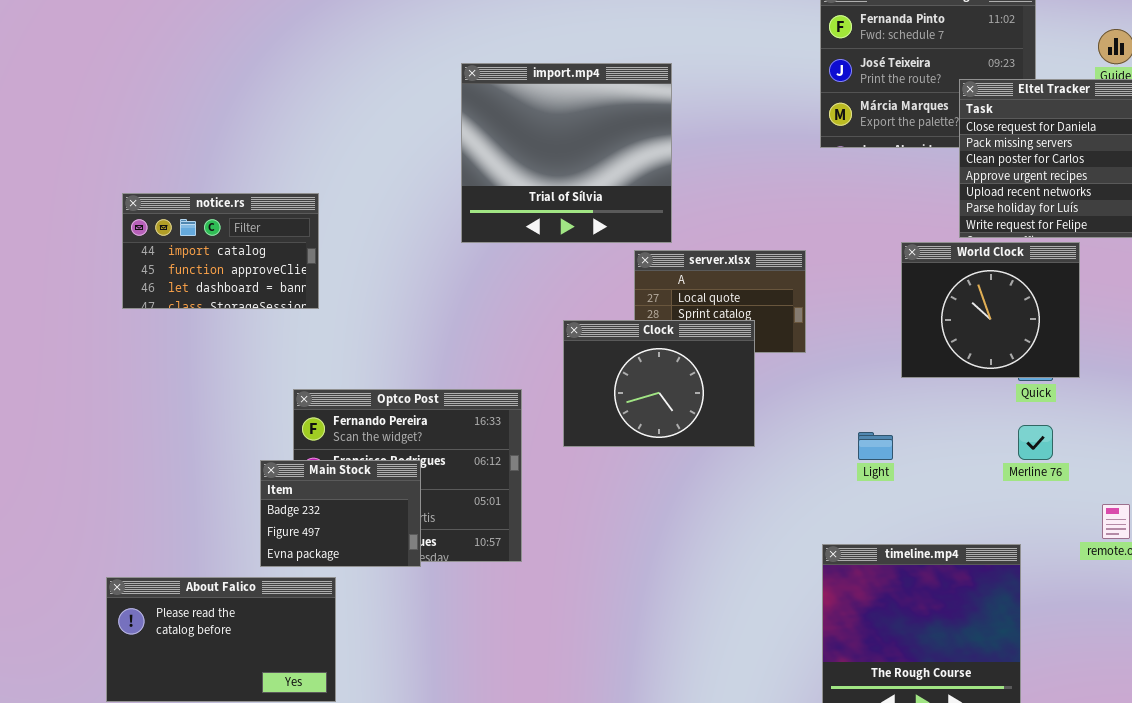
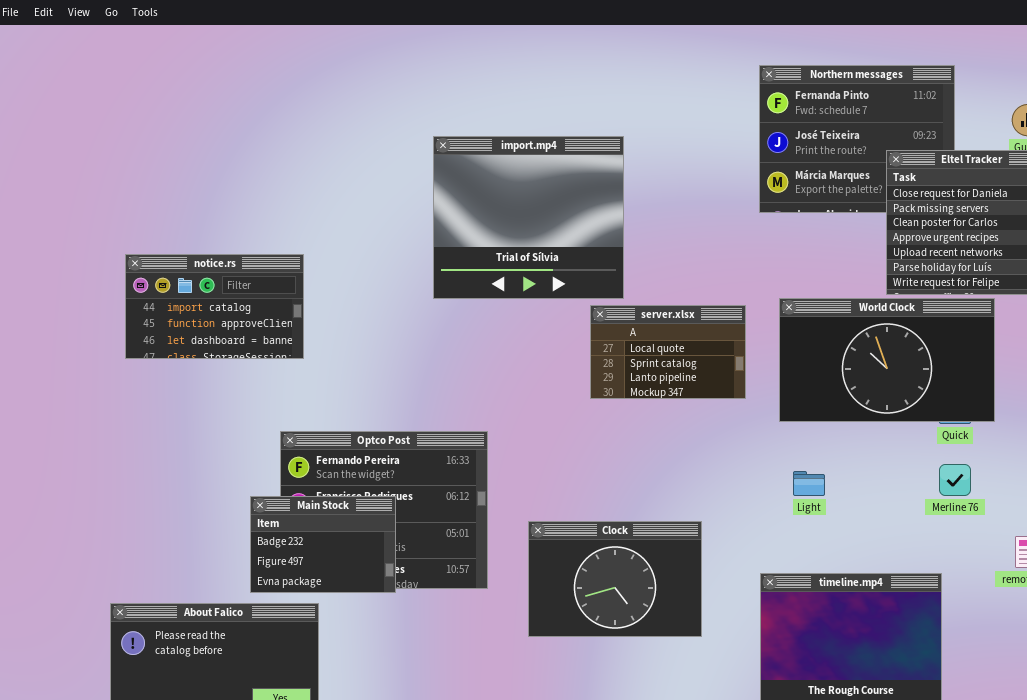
World Clock: [901,242,1080,378] -> [779,298,995,422], resized
Clock: [563,320,755,447] -> [528,521,702,637], moved

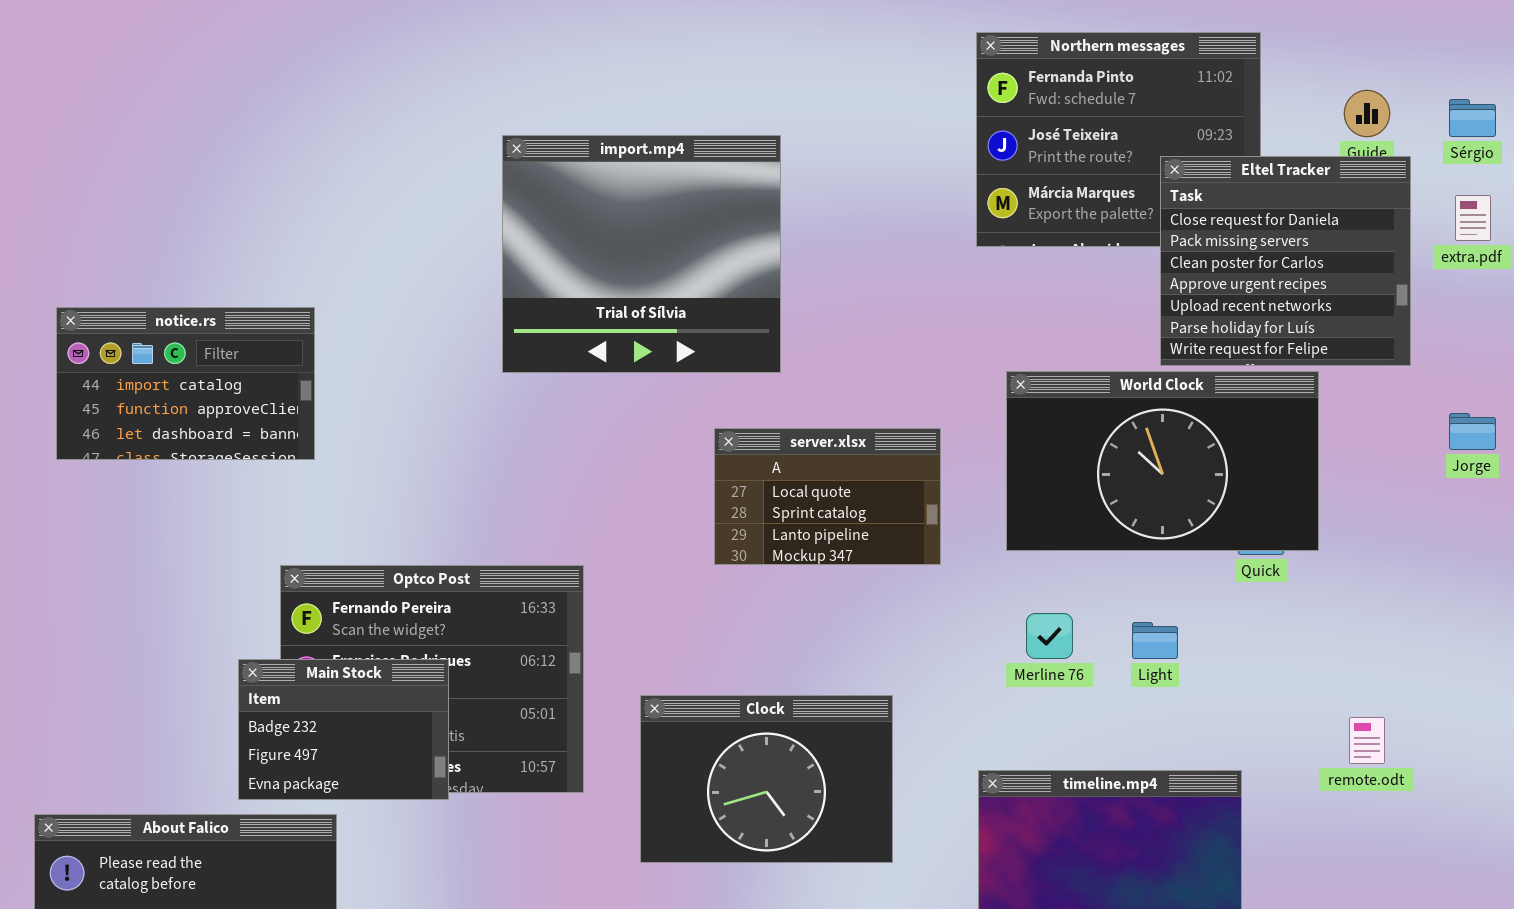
server.xlsx: [590,305,746,399] -> [714,428,941,565], moved
Merline 76: [939,464,971,496] -> [1026,613,1073,659], moved
Light: [793,471,825,496] -> [1132,622,1178,659], moved

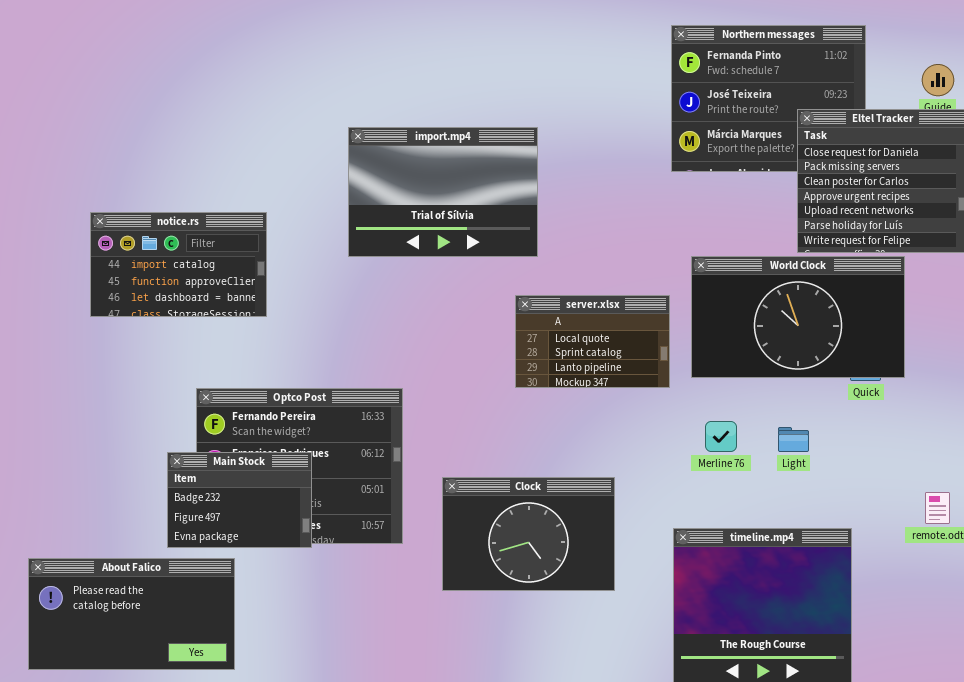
import.mp4: [502,135,781,373] -> [348,127,538,257], resized
notice.rs: [56,307,315,460] -> [90,212,267,317], moved
server.xlsx: [714,428,941,565] -> [515,295,670,388], moved

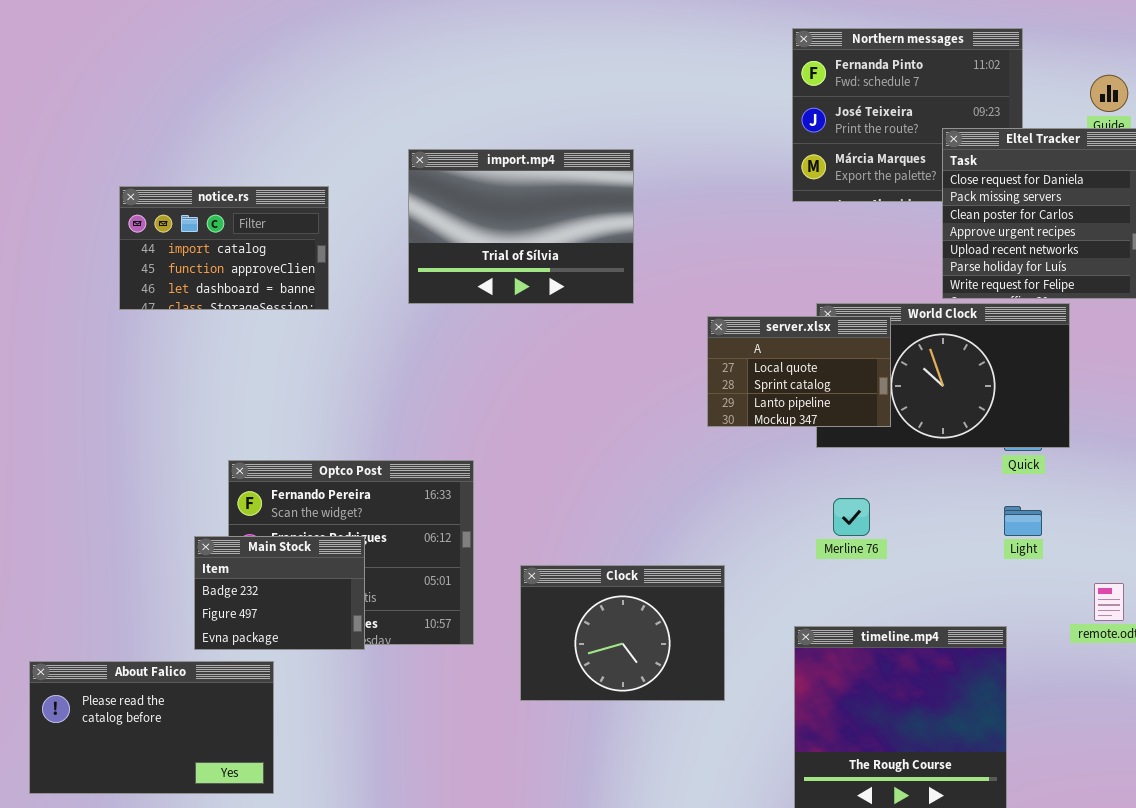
notice.rs: [90,212,267,317] -> [119,186,329,310], moved
server.xlsx: [515,295,670,388] -> [707,316,891,427], moved
Light: [778,427,809,452] -> [1004,506,1042,536], moved

